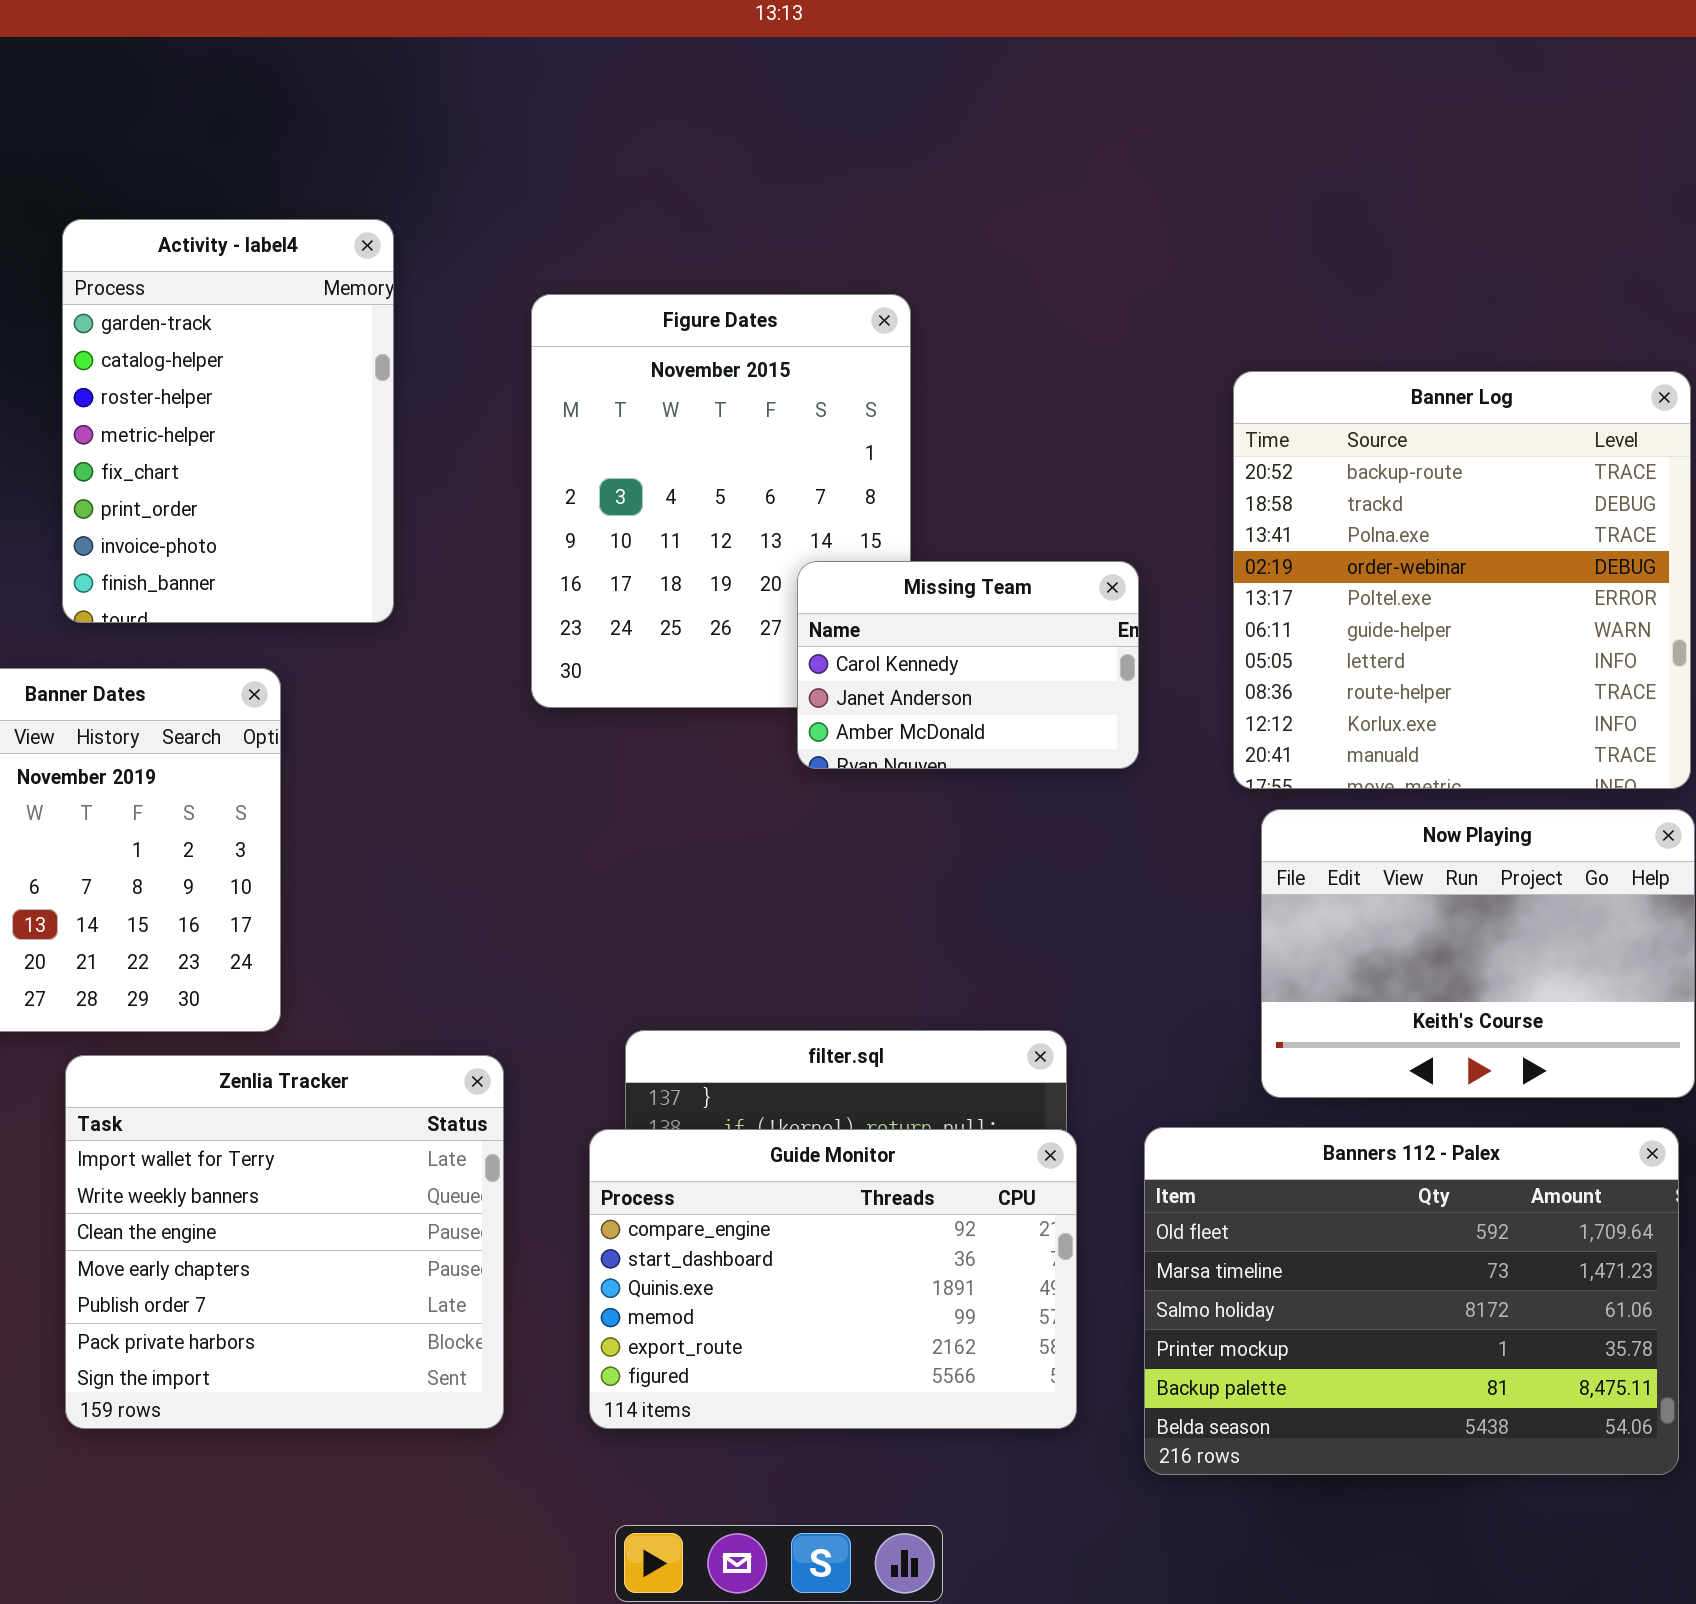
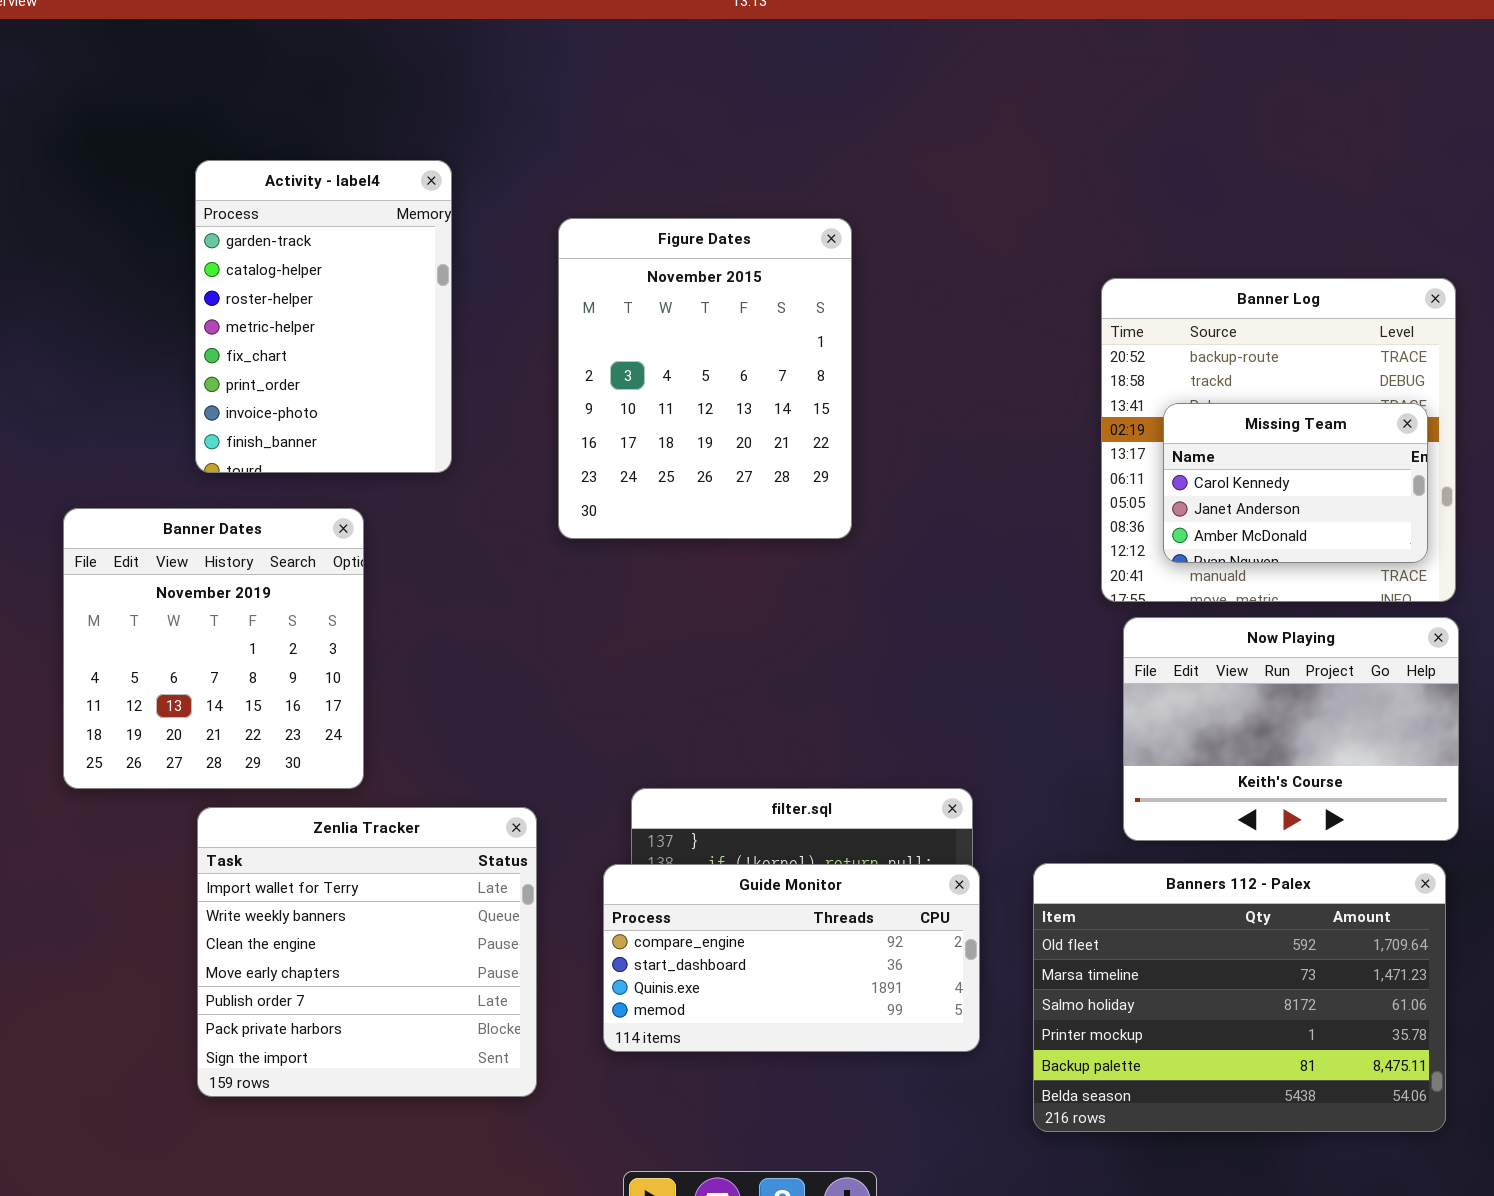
Missing Team: [797,561,1139,769] -> [1163,403,1428,563], moved
Guide Monitor: [589,1129,1077,1429] -> [603,864,980,1052], resized

